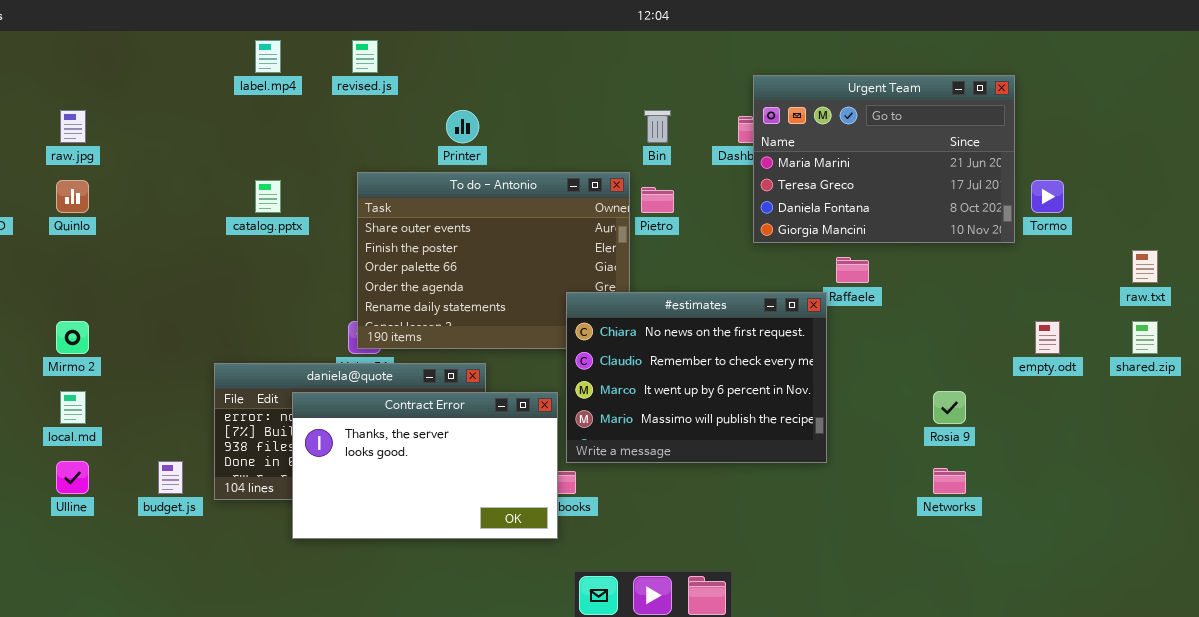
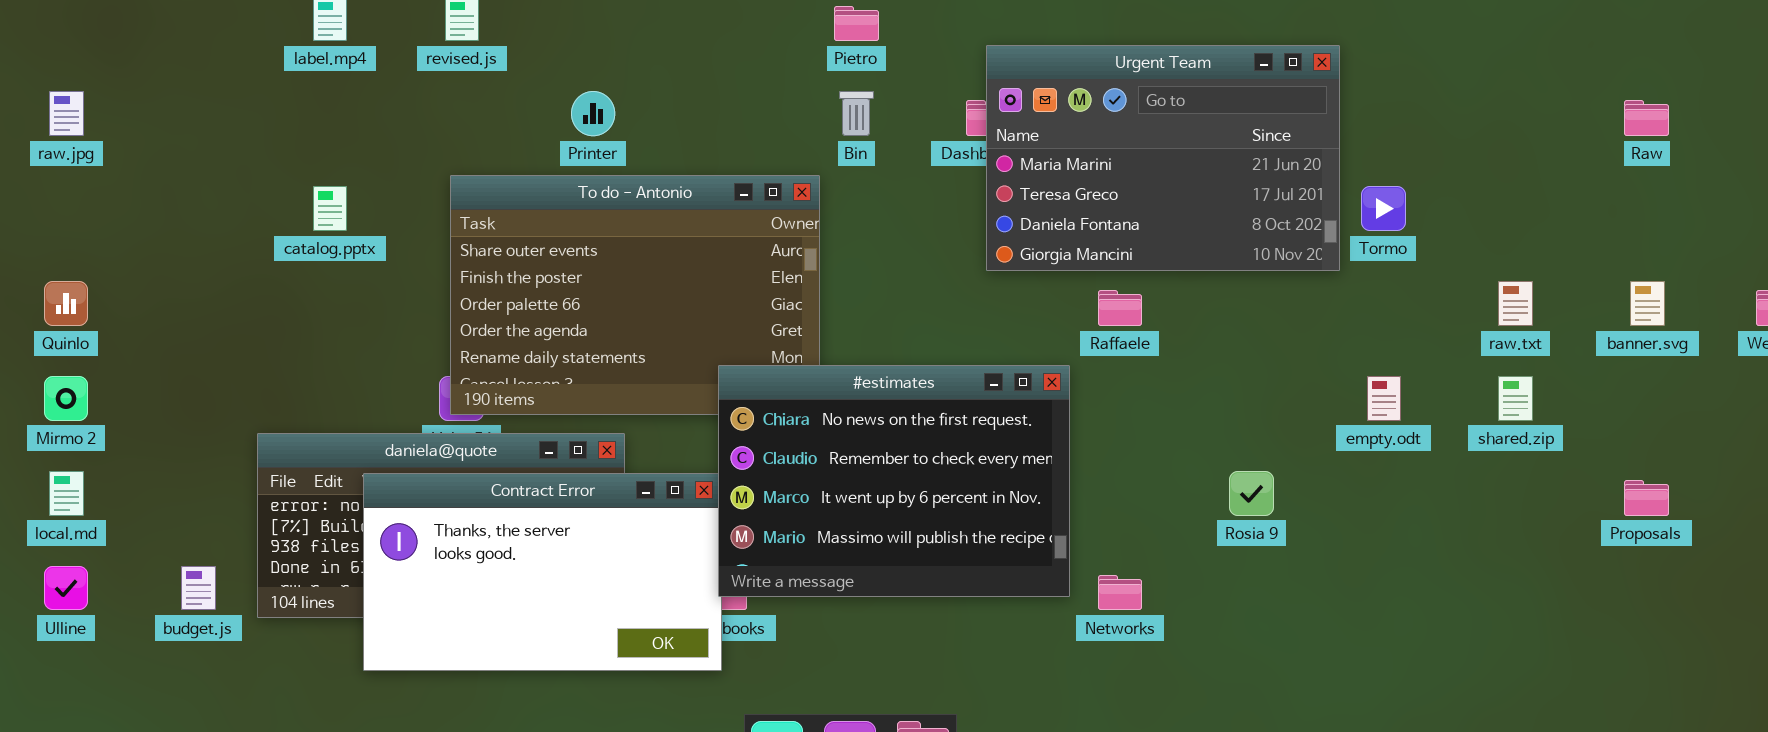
Quinlo: [56,180,89,213] -> [44,281,88,326], moved
Pietro: [641,187,674,213] -> [834,6,879,41], moved
#estimates: [566,292,827,463] -> [718,365,1070,597], moved
Networks: [933,468,966,494] -> [1098,575,1142,610], moved

